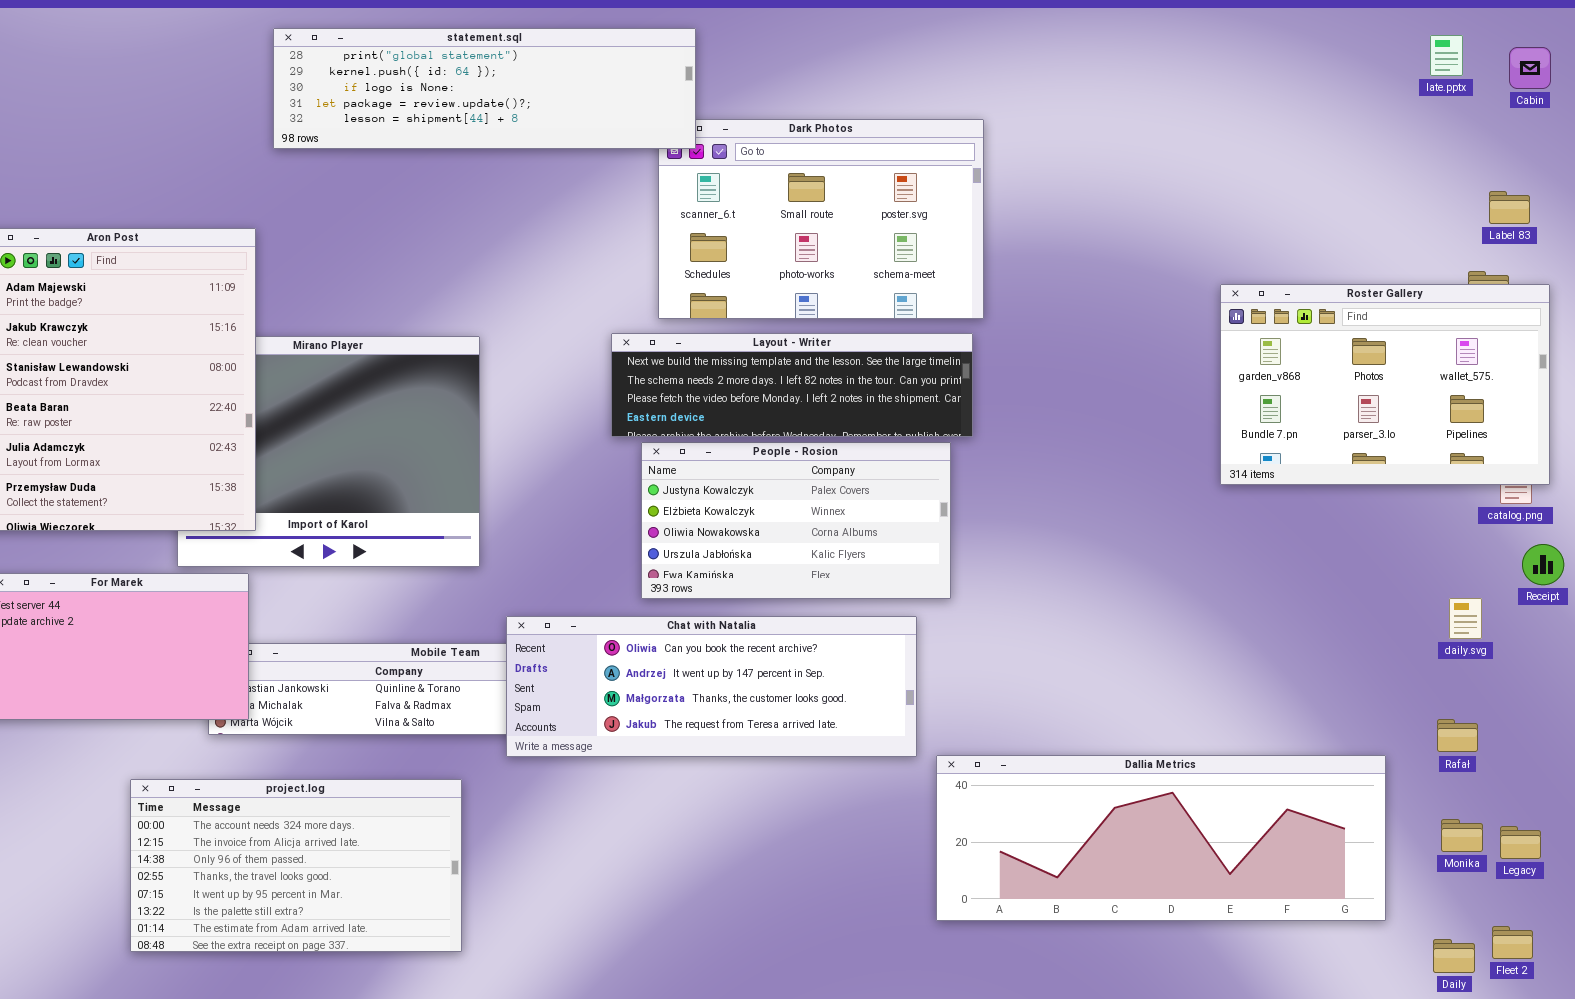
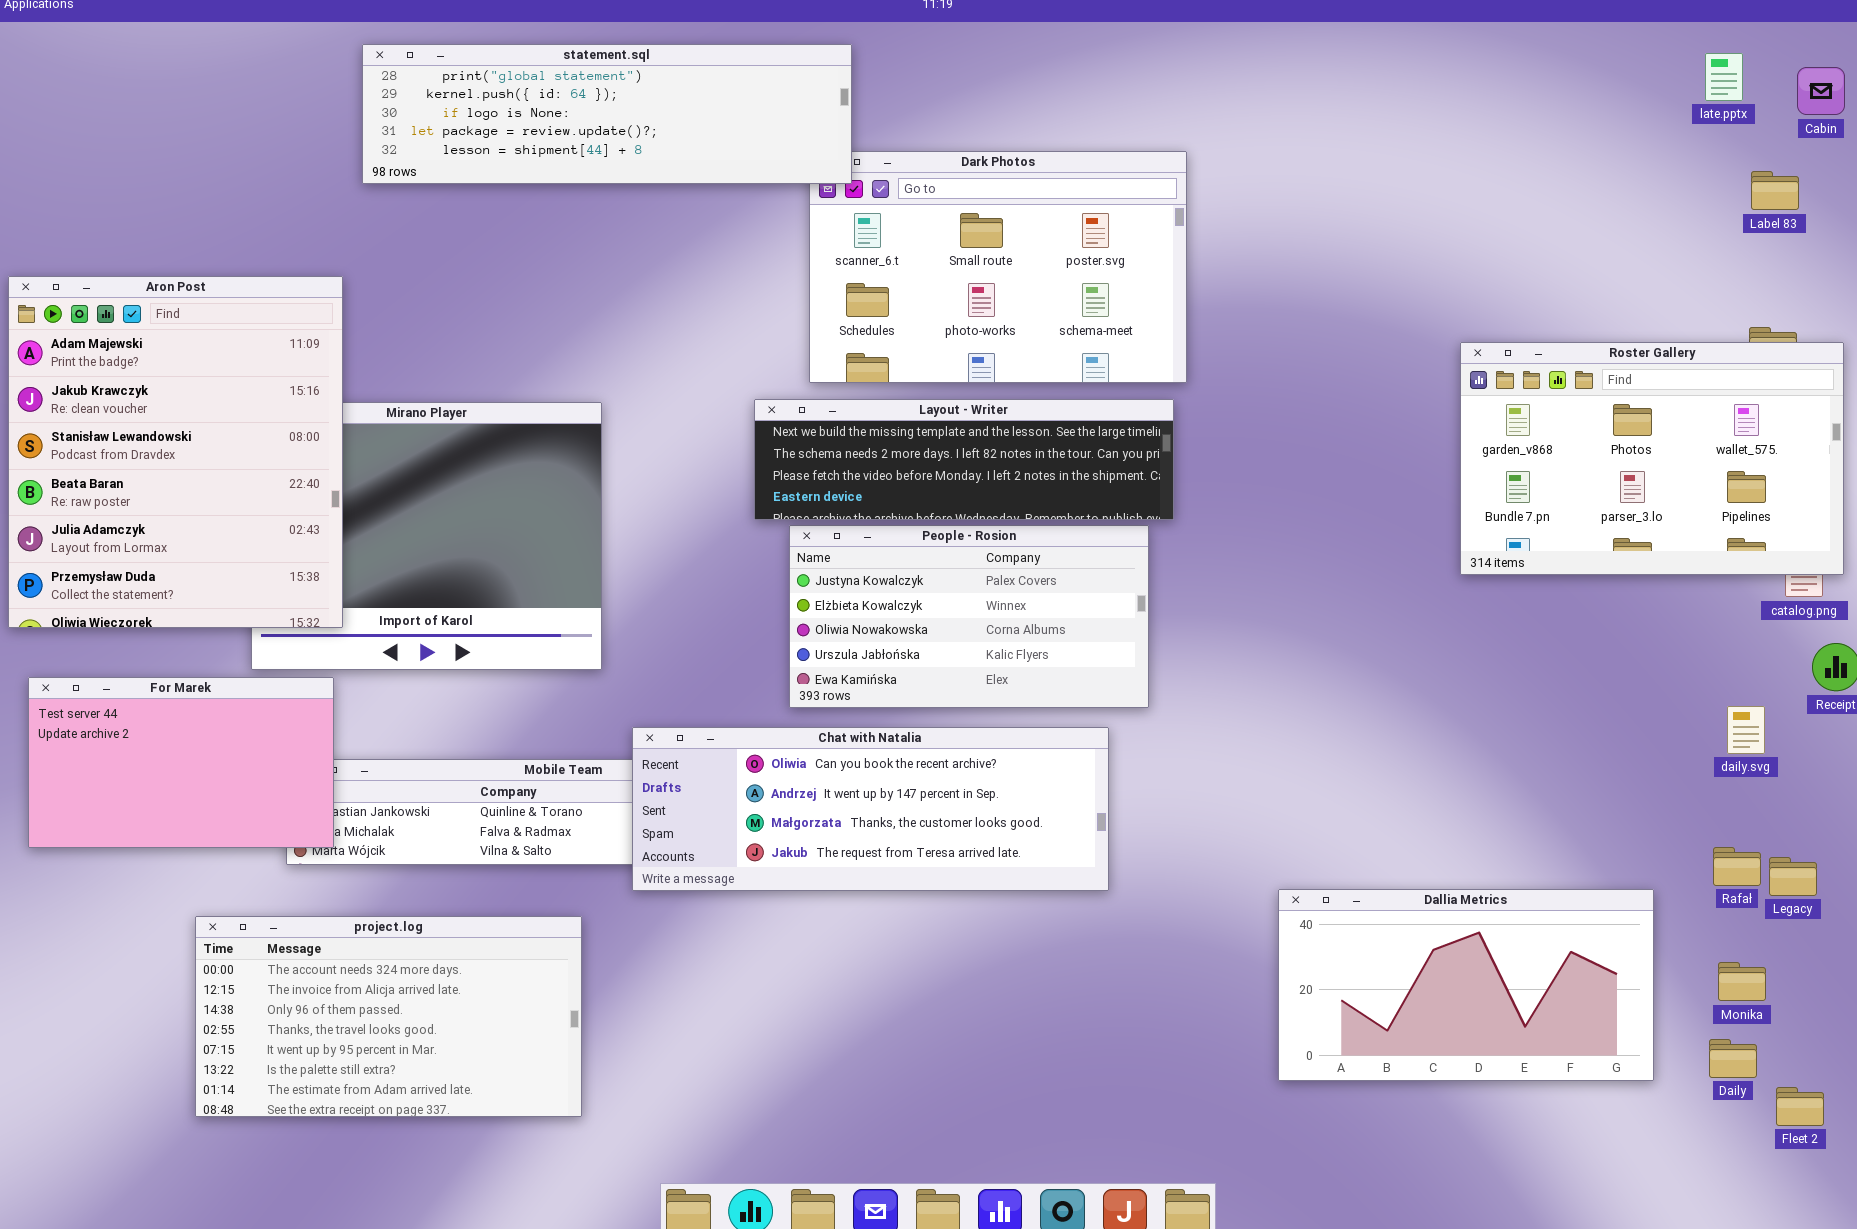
Label 83: [1489,191,1530,224] -> [1751,171,1799,210], moved
Dallia Metrics: [936,755,1386,921] -> [1278,889,1654,1081], resized
Legacy: [1500,826,1541,859] -> [1769,857,1817,896], moved
Daily: [1433,939,1475,973] -> [1709,1039,1757,1078], moved

